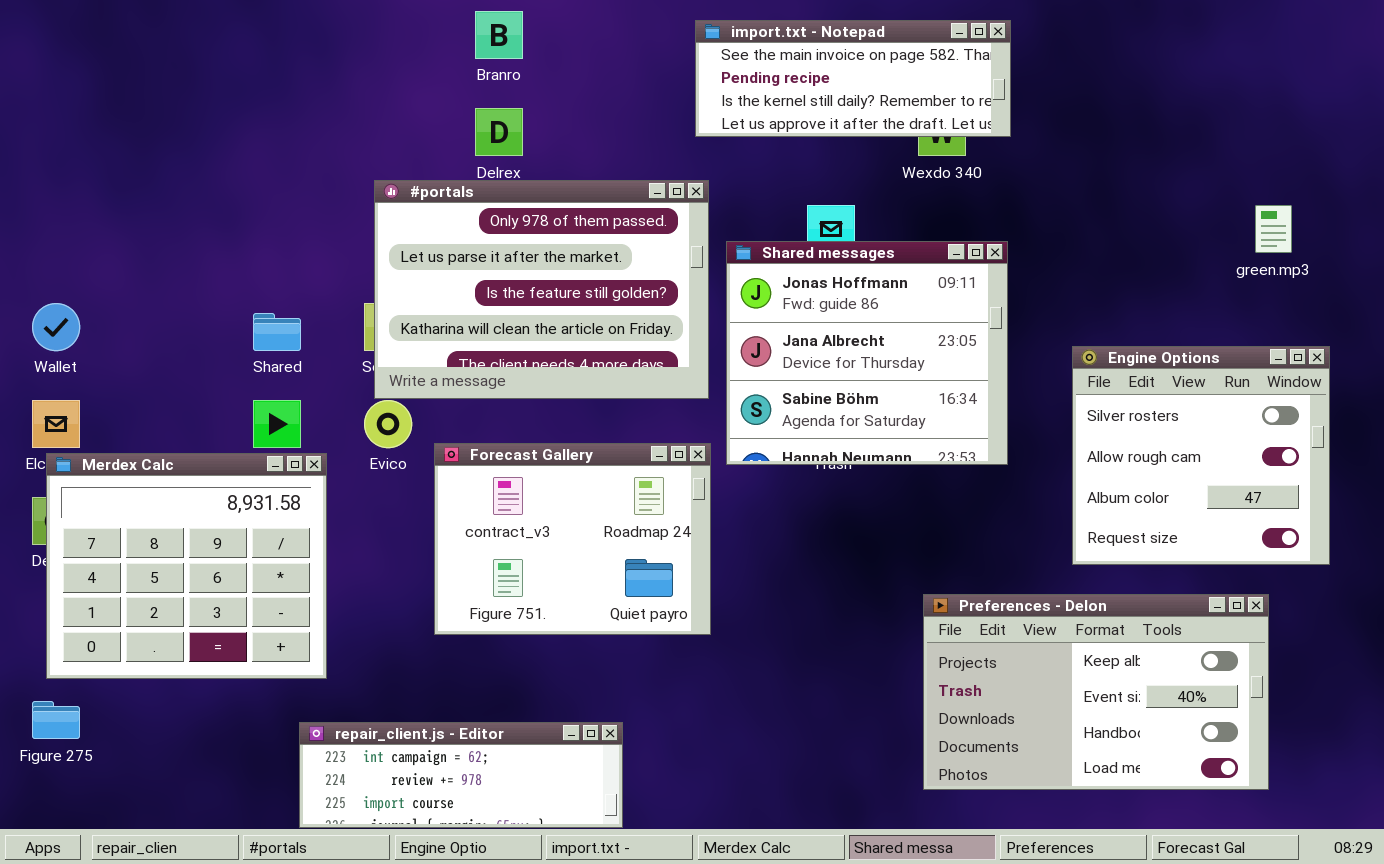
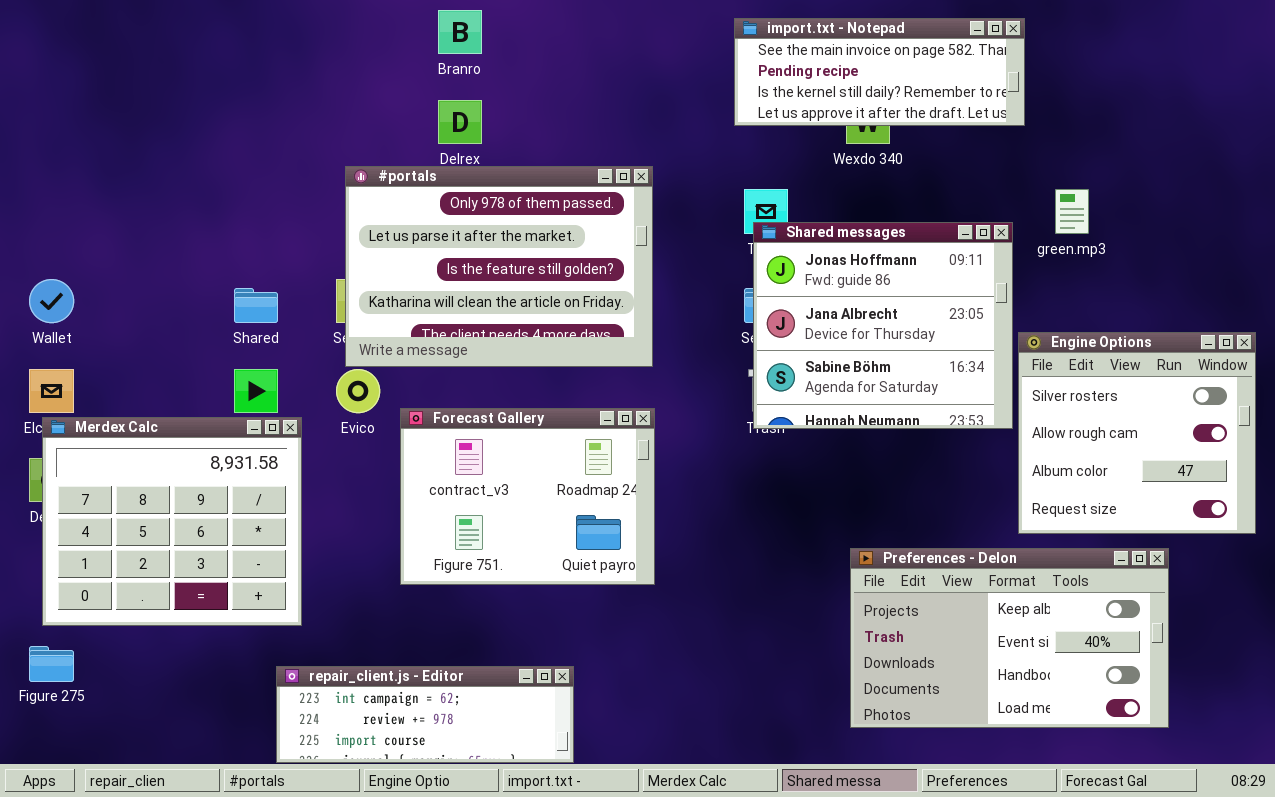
import.txt - Notepad: [695,20,1011,137] -> [734,18,1025,126], moved
green.mp3: [1255,205,1292,253] -> [1055,189,1089,234], moved
Shared messages: [726,241,1008,465] -> [753,222,1013,429], moved
Engine Options: [1072,346,1330,565] -> [1018,332,1256,534], moved

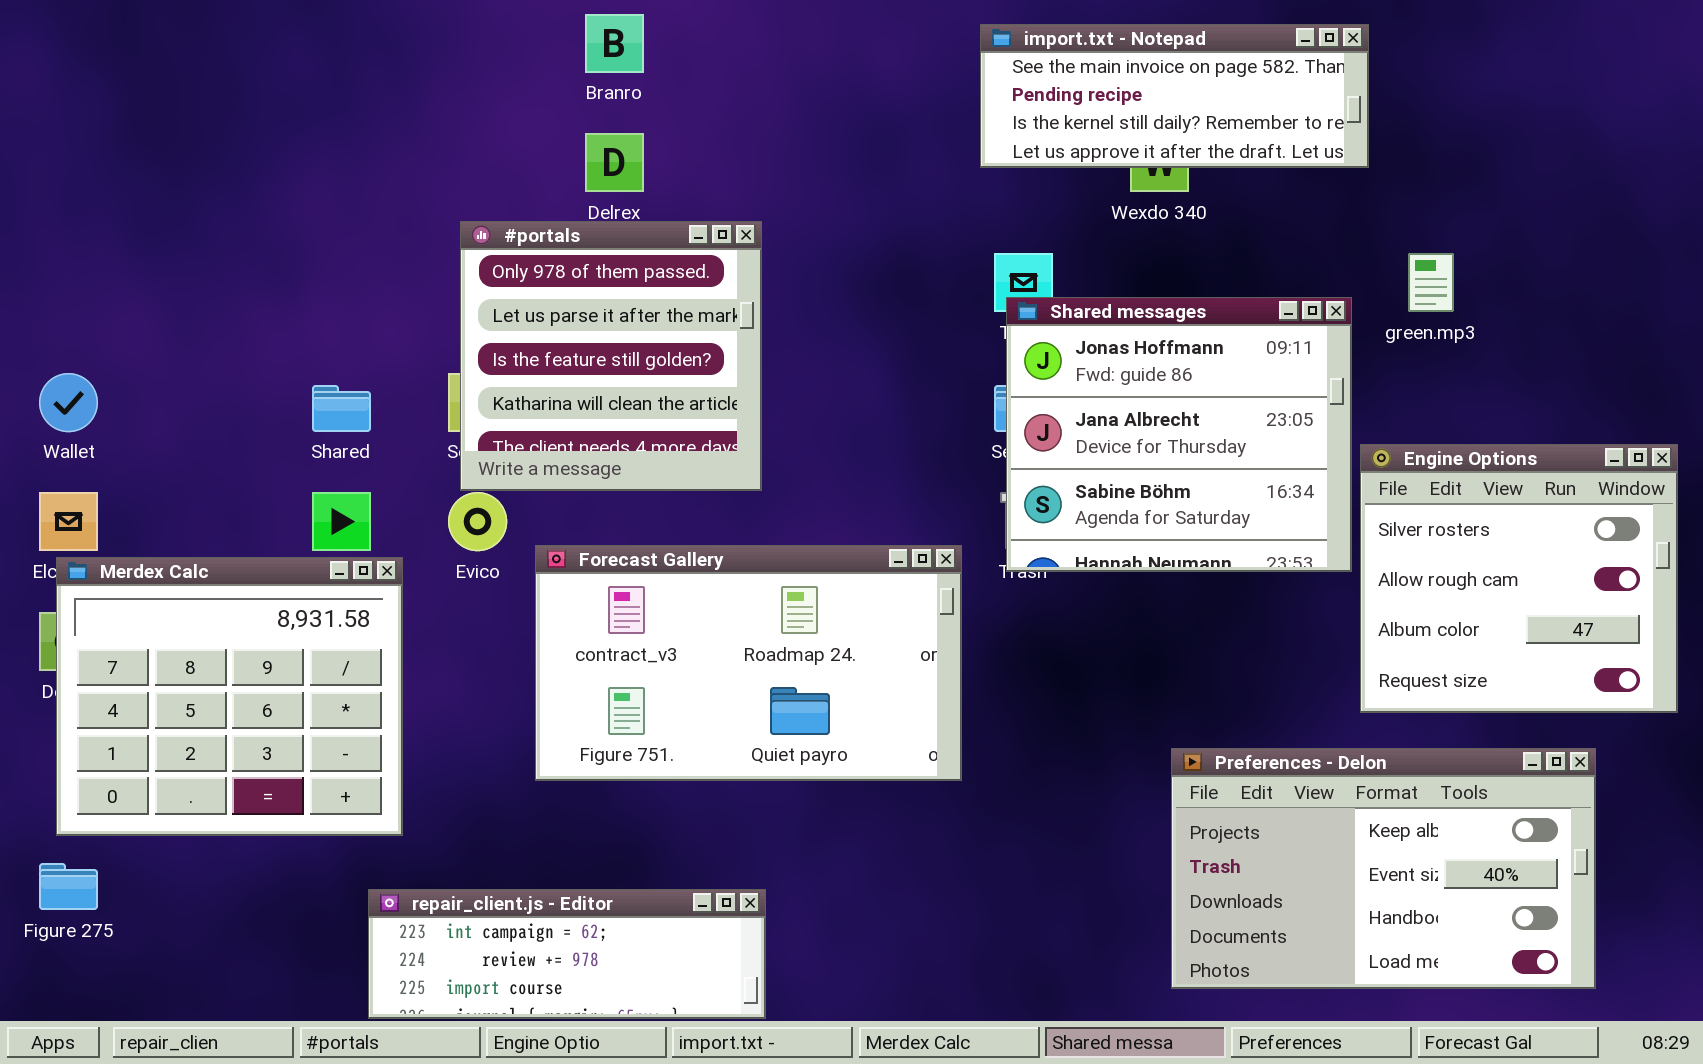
#portals: [345,166,653,367] -> [460,221,762,491], resized
Forecast Gallery: [400,408,655,585] -> [535,545,962,781], resized
Preferences - Delon: [850,548,1169,728] -> [1171,748,1596,989], moved

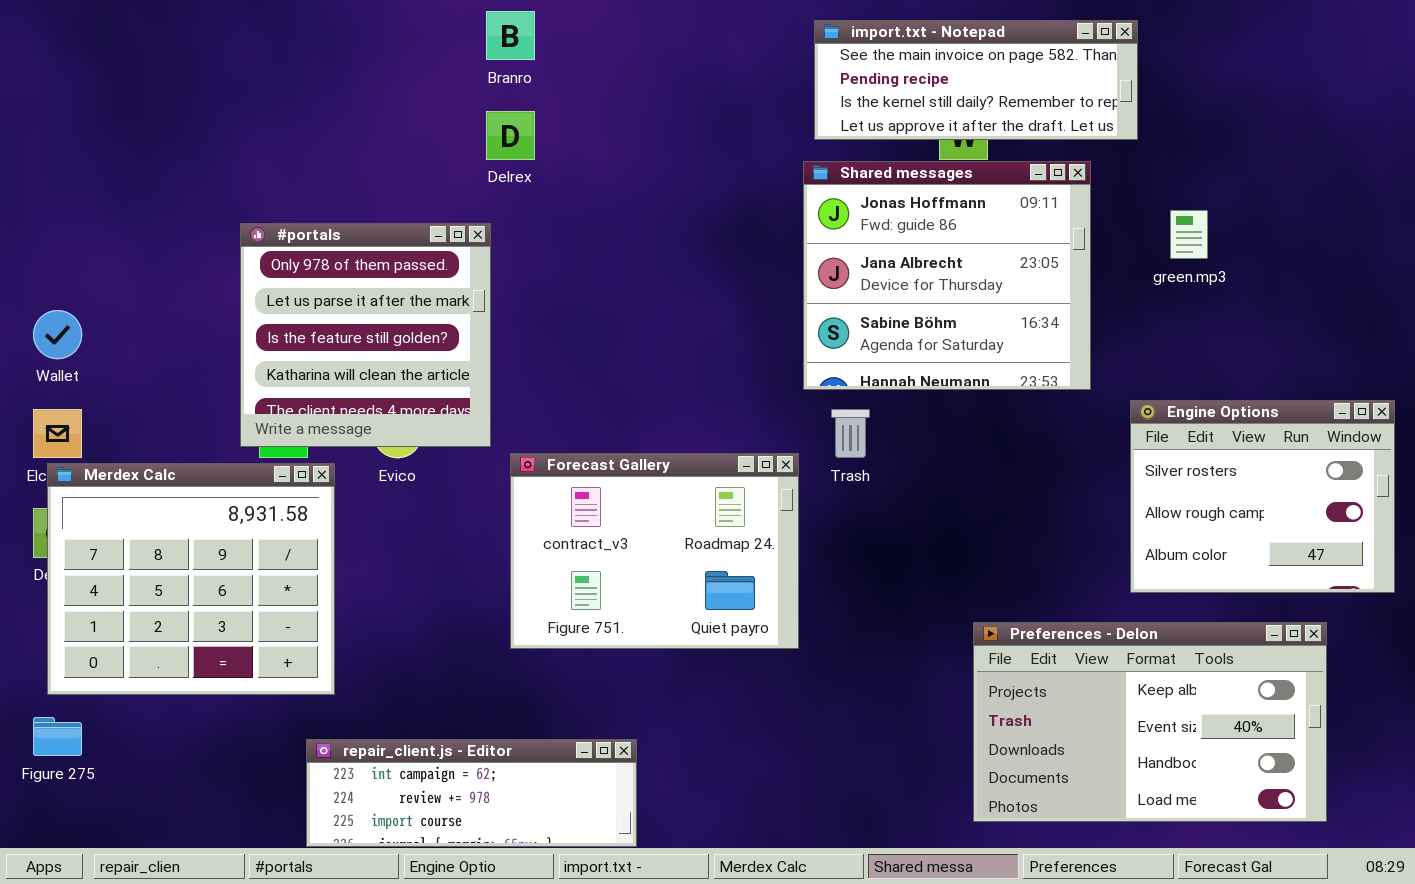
#portals: [460,221,762,491] -> [240,223,491,447], moved
Shared messages: [1006,297,1352,572] -> [803,161,1091,390], moved
Engine Options: [1360,444,1678,713] -> [1130,400,1395,593], resized
Forecast Gallery: [535,545,962,781] -> [510,453,799,649], resized

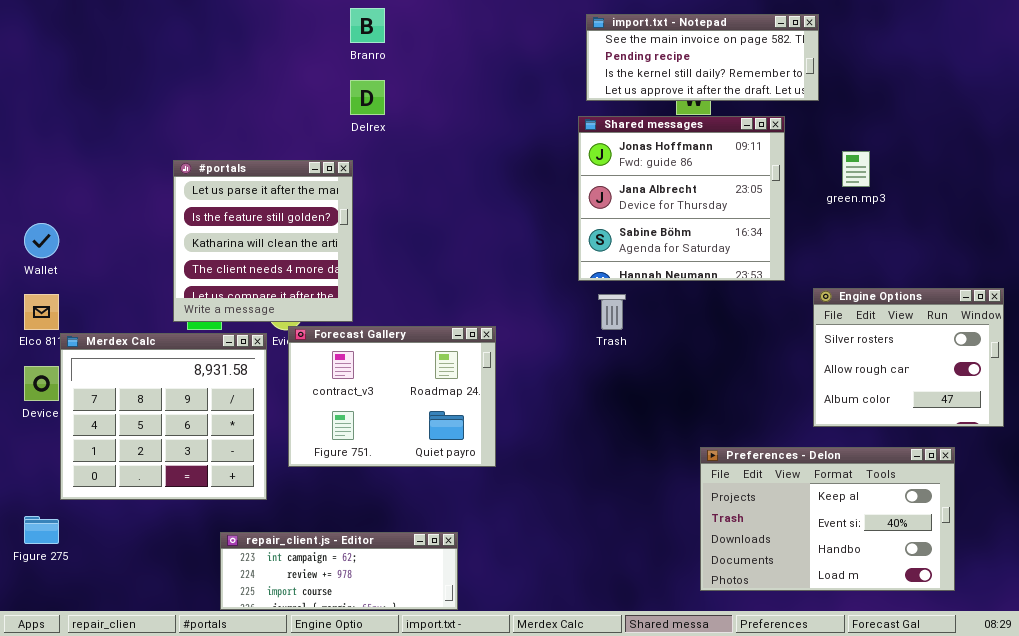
#portals: [240,223,491,447] -> [173,160,353,322], scrolled down 1 row
Forecast Gallery: [510,453,799,649] -> [288,326,496,467], moved
Merdex Calc: [47,463,335,695] -> [60,333,267,500], moved

